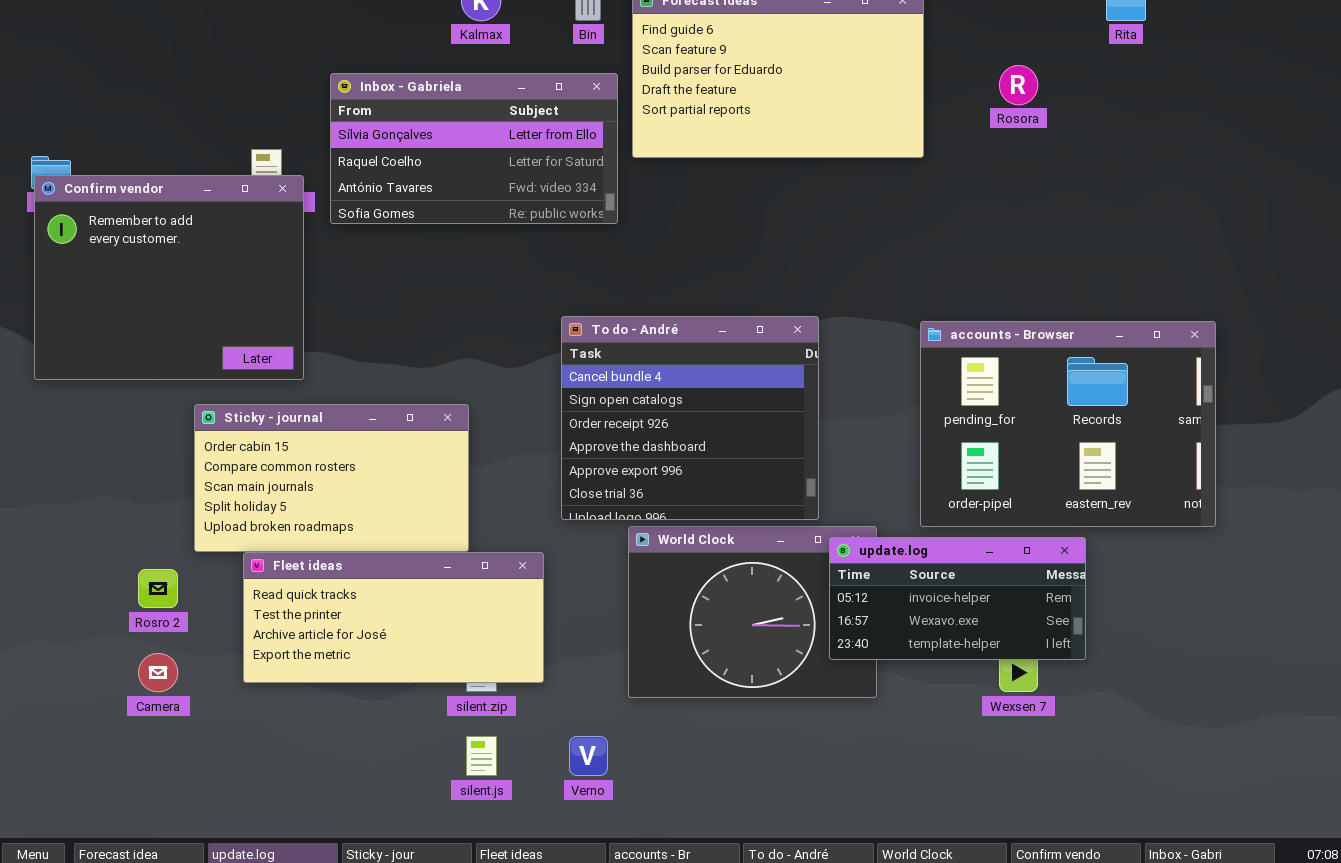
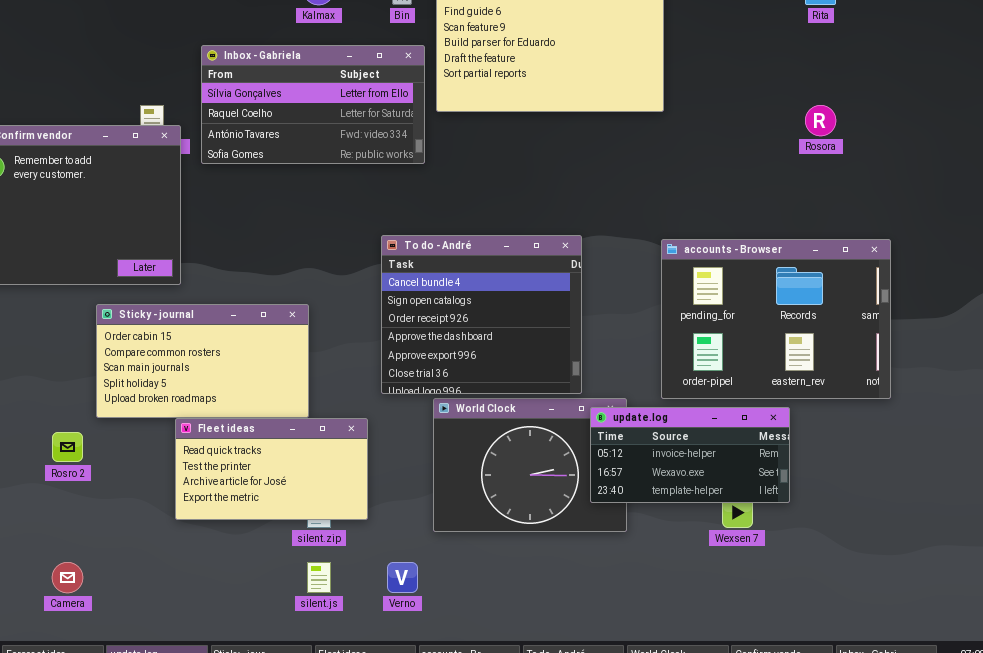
Rosora: [999,65,1038,105] -> [805,105,836,136], moved
Fleet ideas: [243,552,544,683] -> [175,418,368,520], resized
Camera: [138,653,178,692] -> [52,562,83,593], moved

